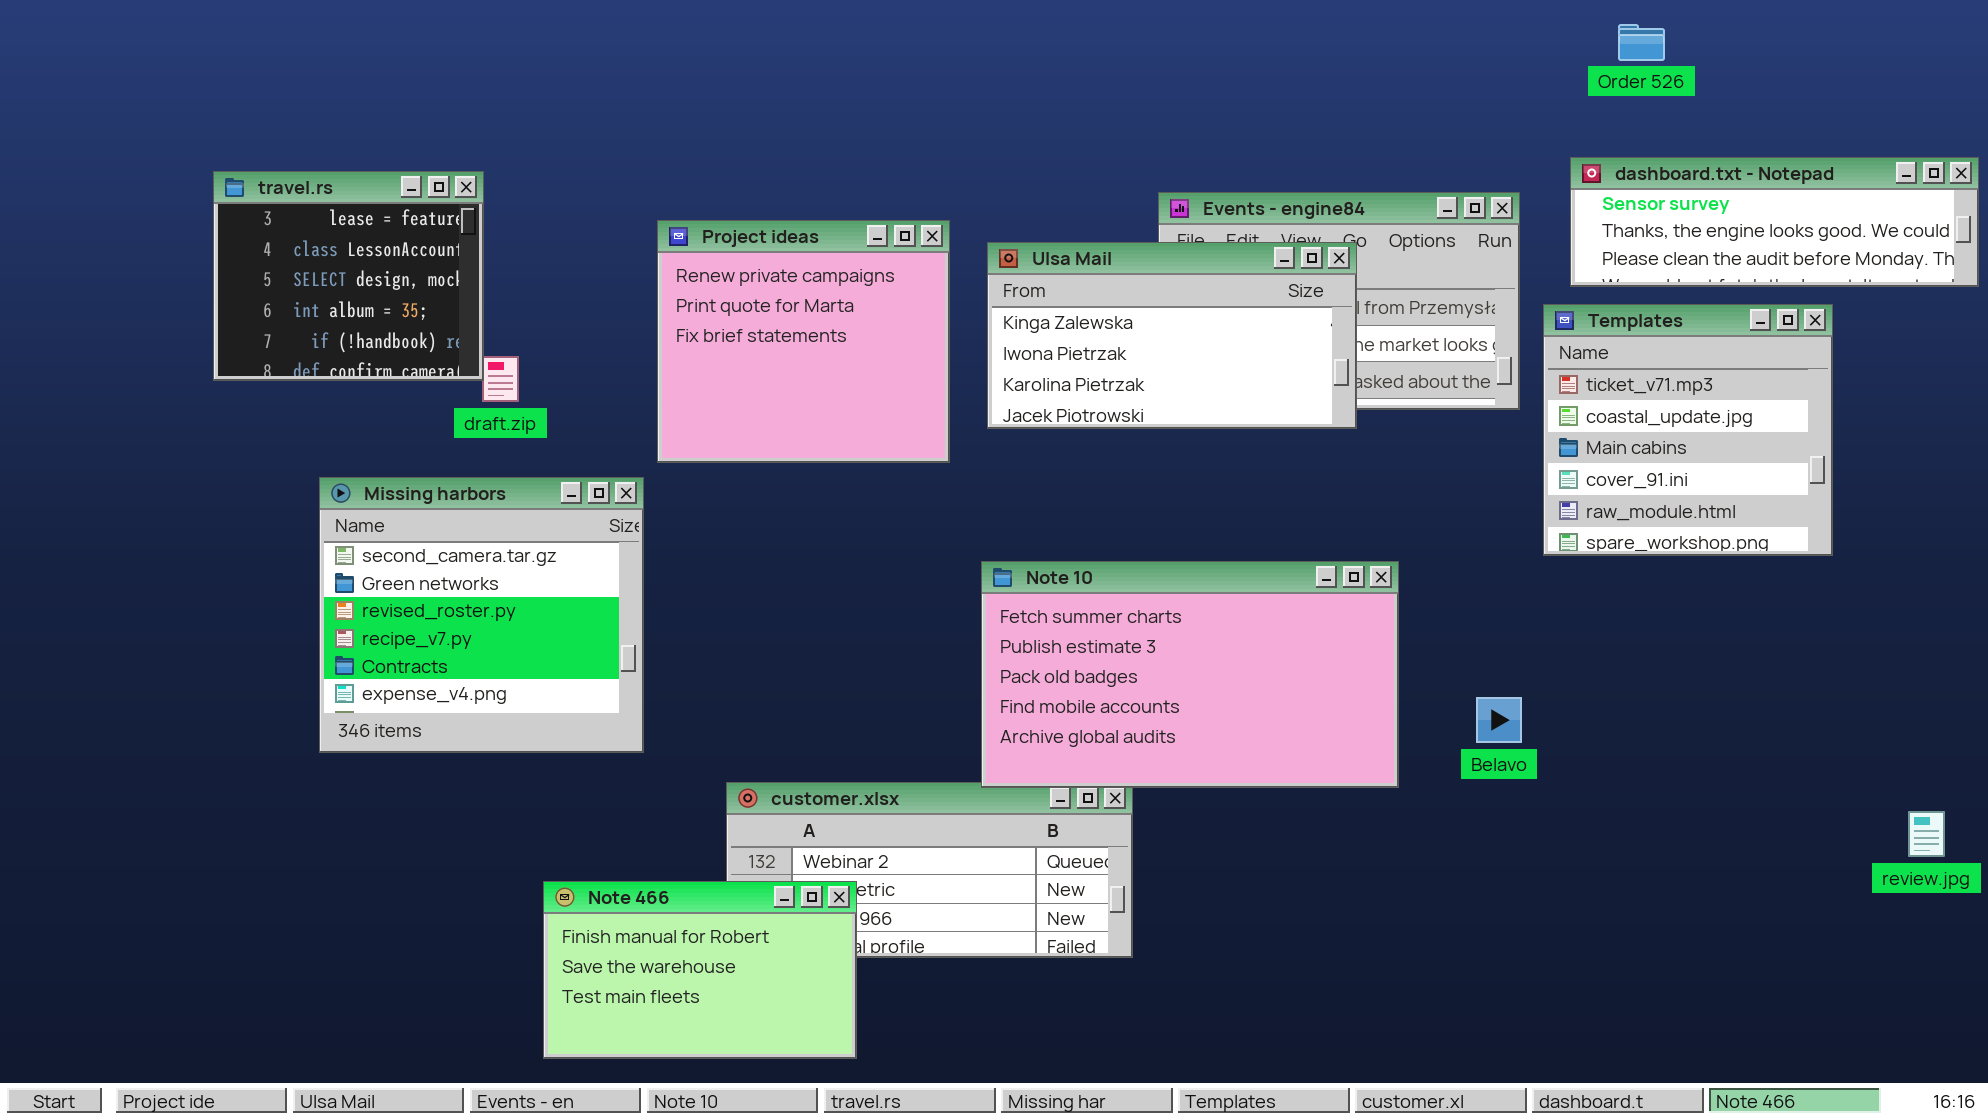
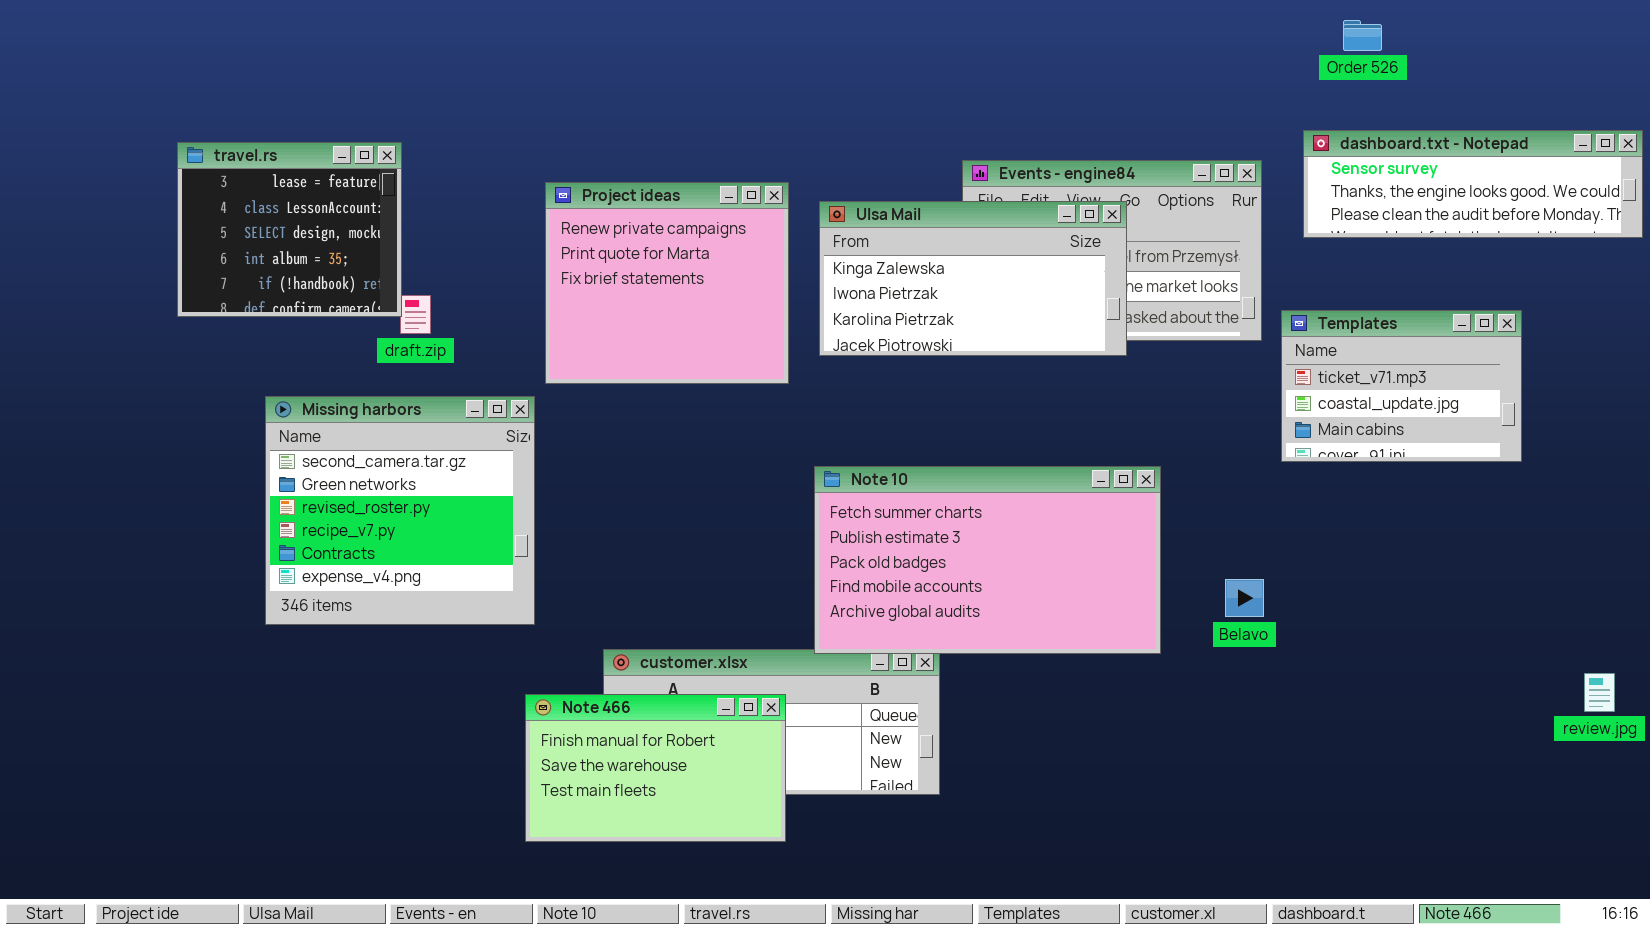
Templates: [1543,304,1833,556] -> [1281,310,1522,462], resized
Note 466: [543,881,857,1059] -> [525,694,786,842], moved

